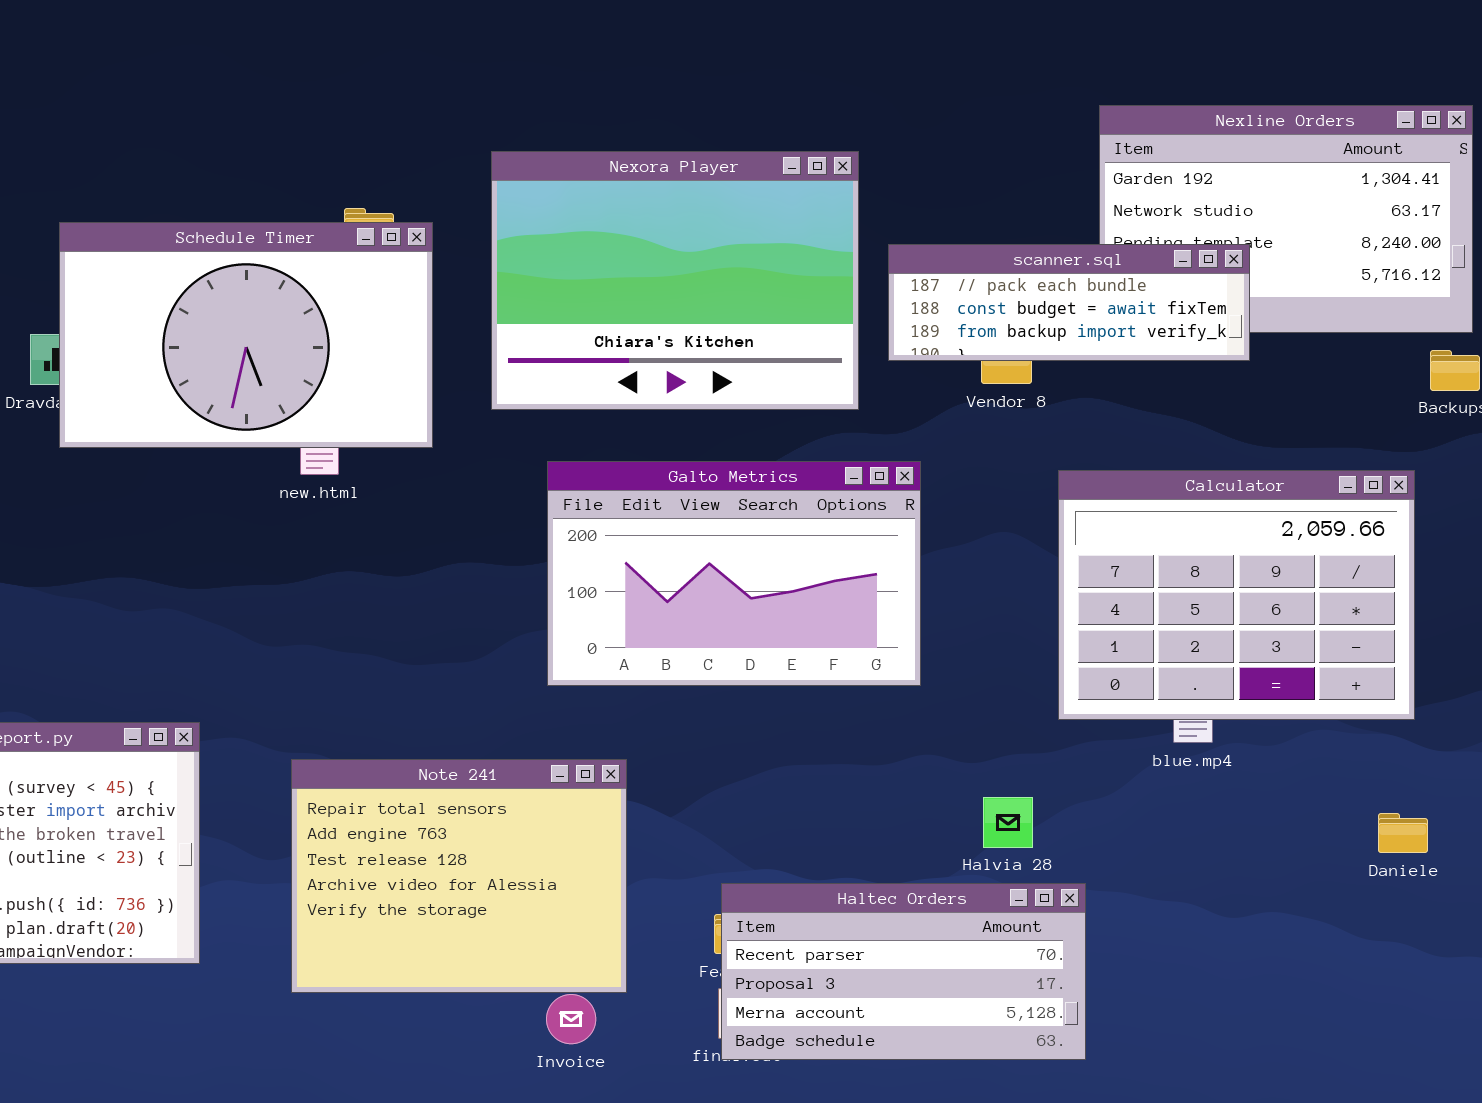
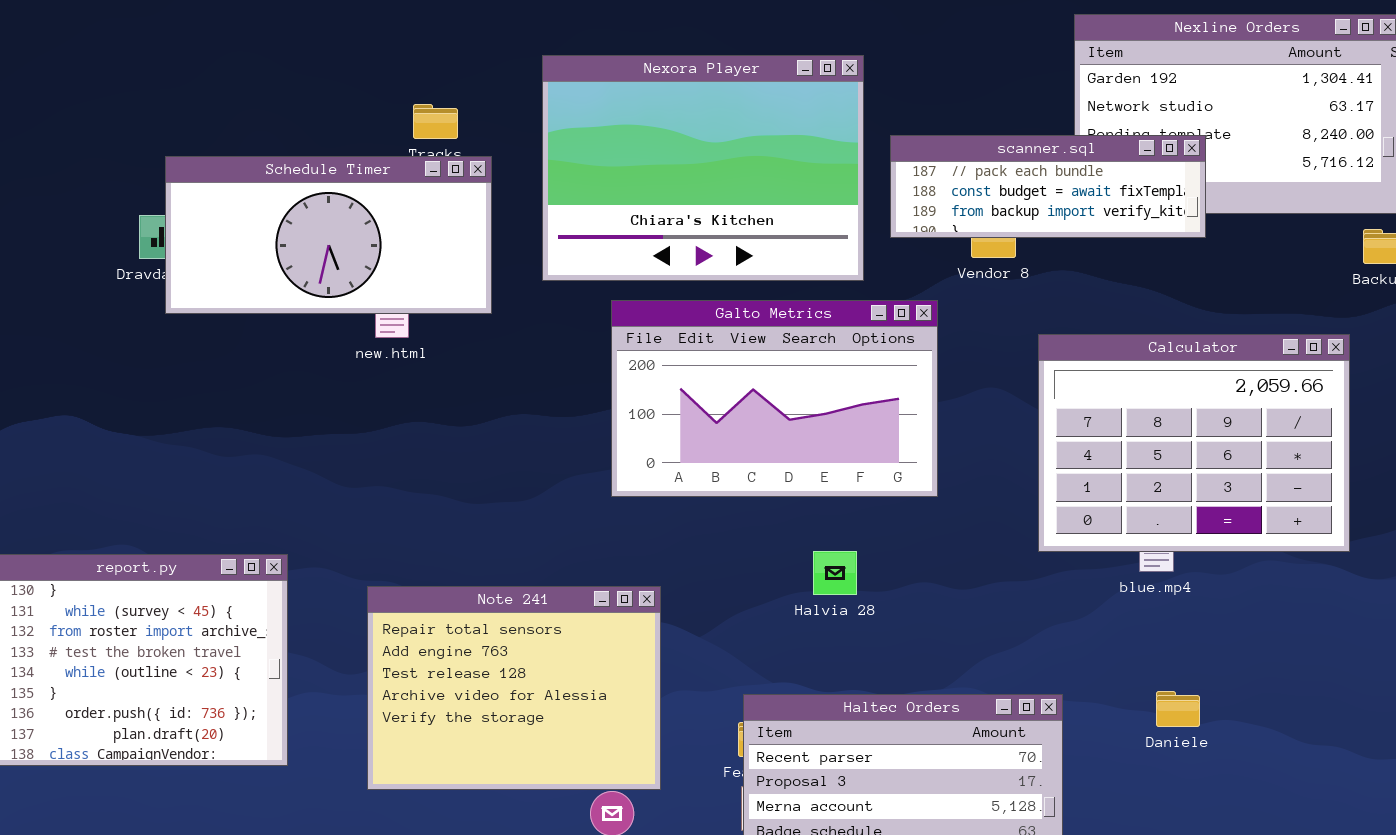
Schedule Timer: [59,222,433,448] -> [165,156,492,314], resized
Galto Metrics: [547,461,921,686] -> [611,300,938,497], moved
Halvia 28: [983,797,1033,848] -> [813,551,857,595], moved
Daniele: [1378,813,1428,853] -> [1156,691,1200,727], moved

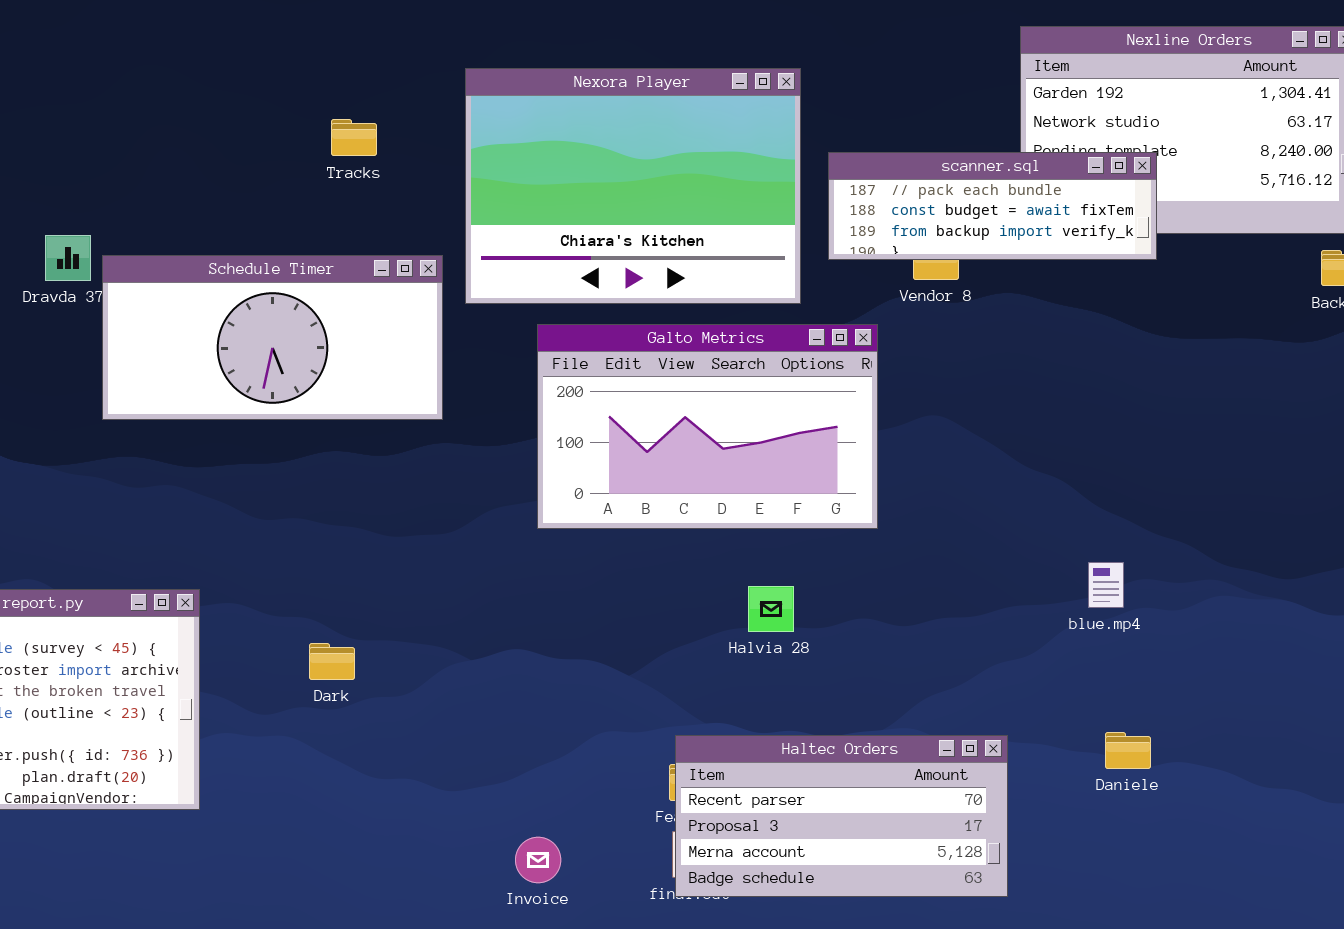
Schedule Timer: [165,156,492,314] -> [102,255,443,420], moved
Calculator: [1038,334,1350,552] -> none, closed
Note 241: [367,586,661,790] -> none, closed

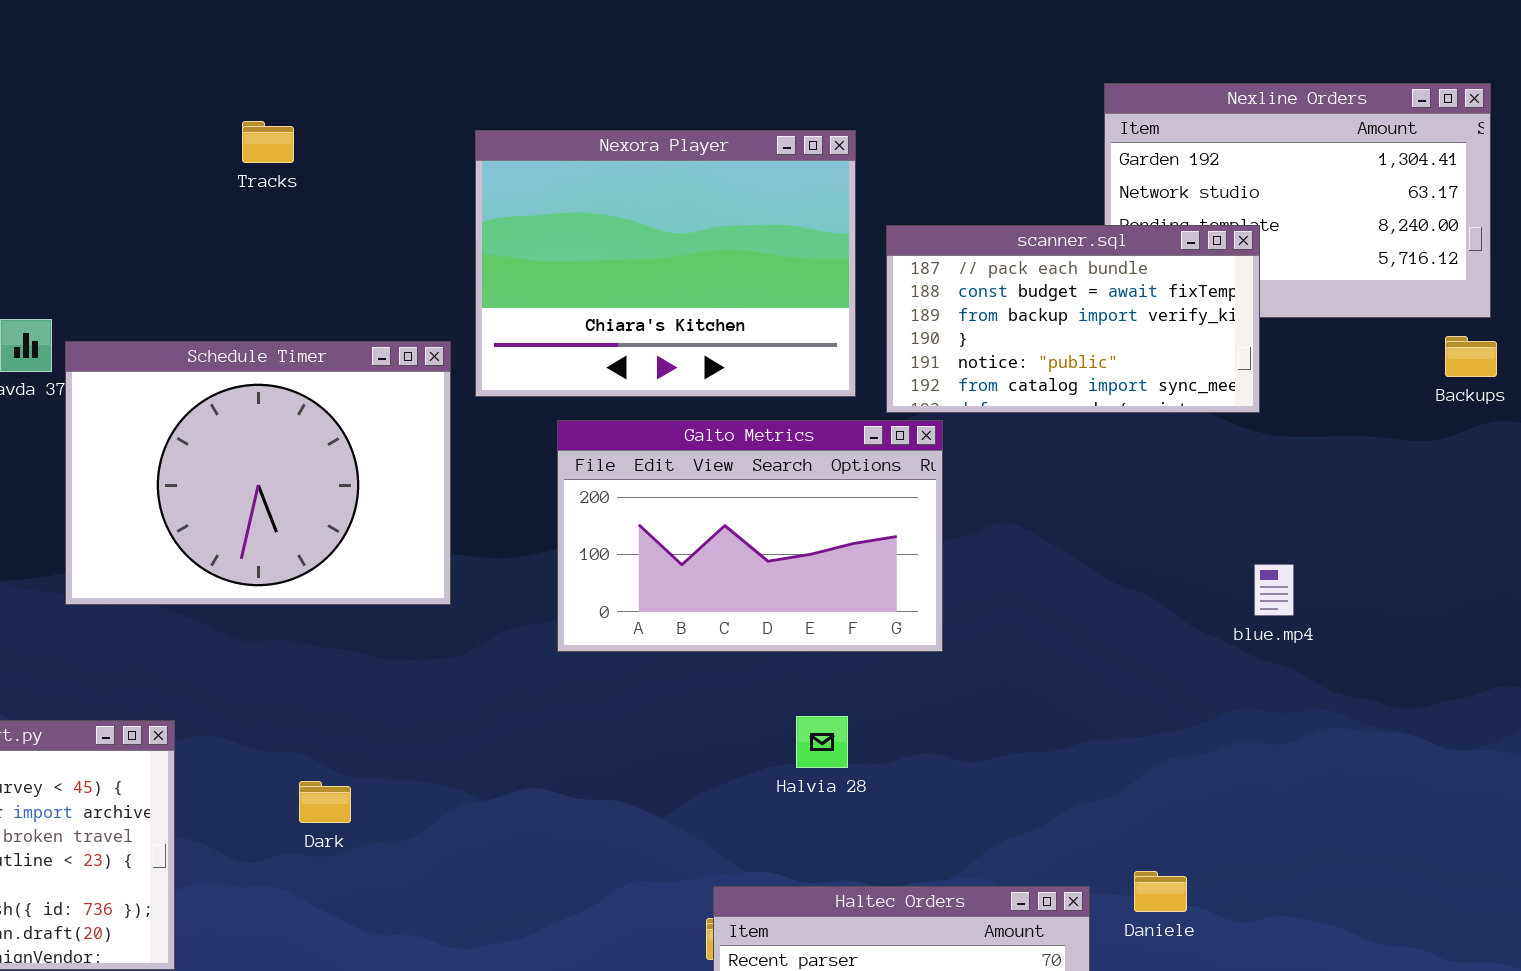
Tracks: [331,119,377,156] -> [242,121,294,163], moved
scanner.sql: [828,152,1157,260] -> [886,225,1260,413], resized
Schedule Timer: [102,255,443,420] -> [65,341,451,605], resized
blue.mp4: [1088,562,1124,608] -> [1254,564,1294,616], moved
Daniele: [1105,732,1151,769] -> [1134,871,1187,912], moved

